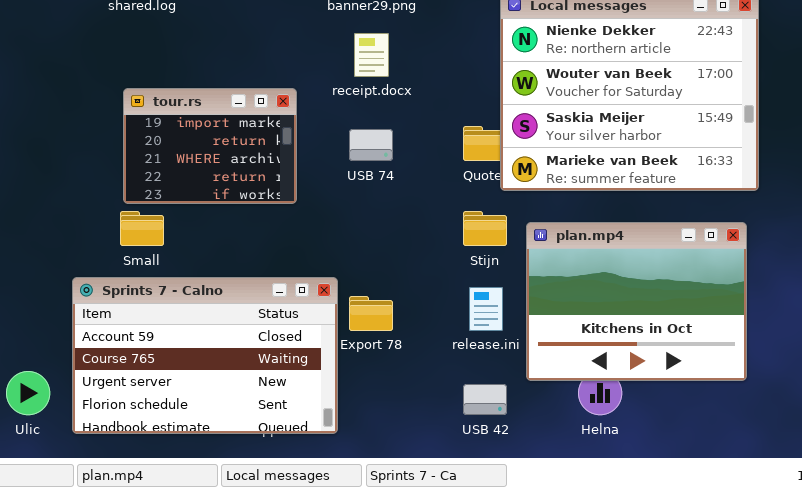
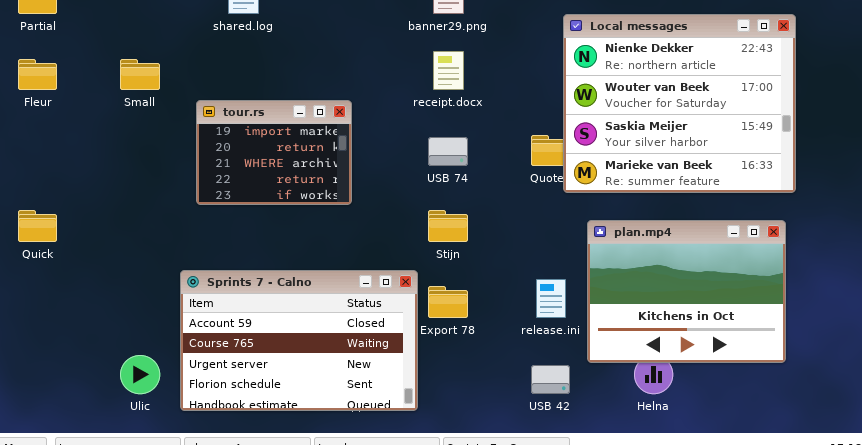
tour.rs: [123,88,297,204] -> [196,100,352,205], moved
Small: [120,211,164,246] -> [120,59,160,90], moved
Stijn: [463,211,507,246] -> [428,210,468,242], moved

